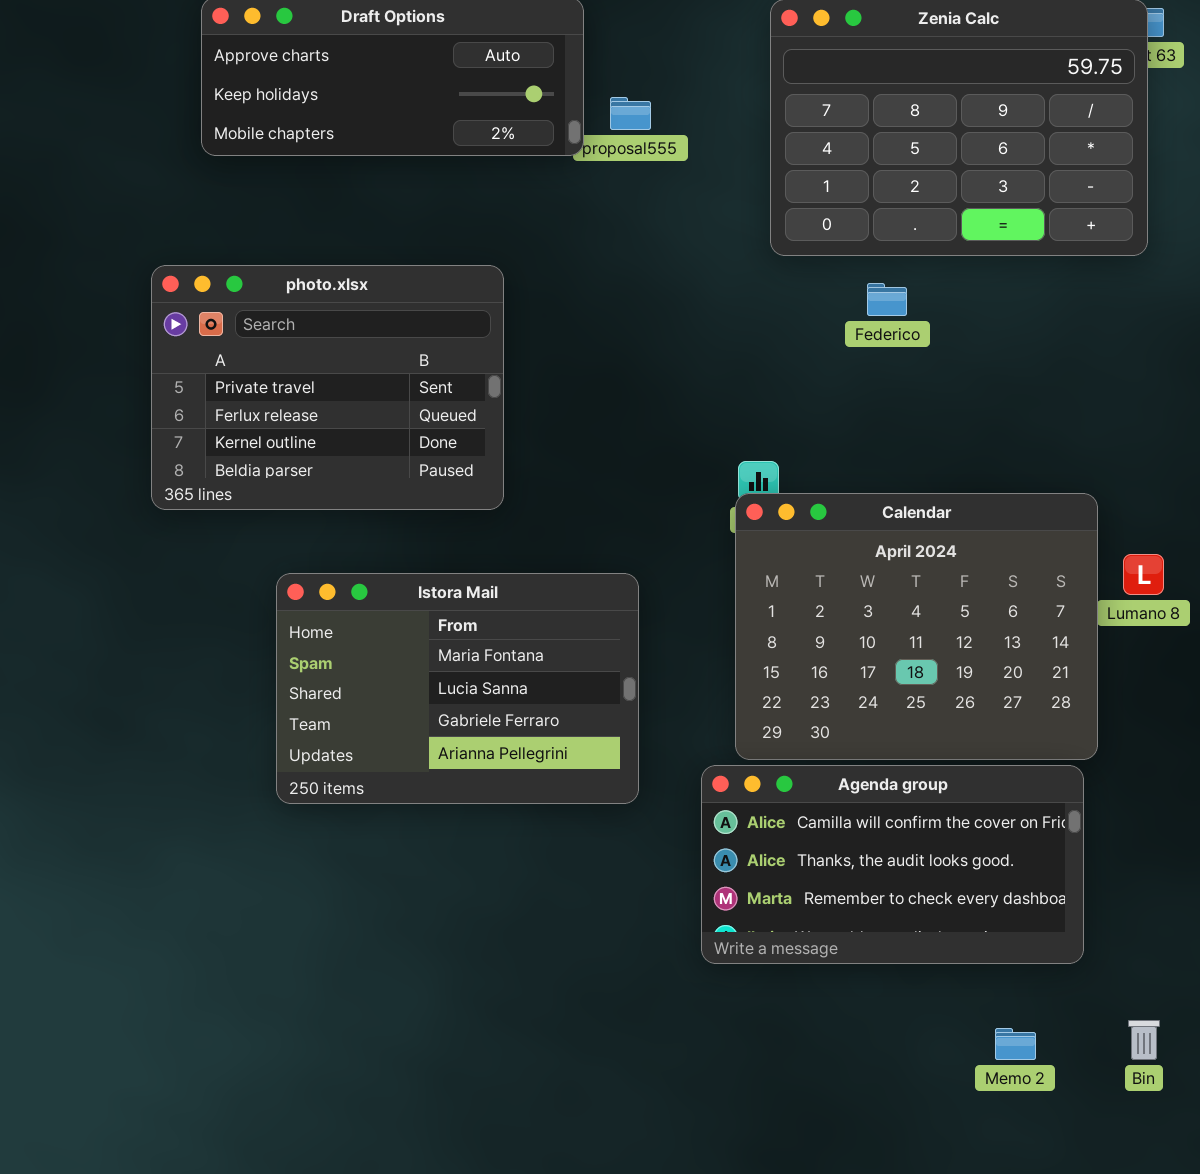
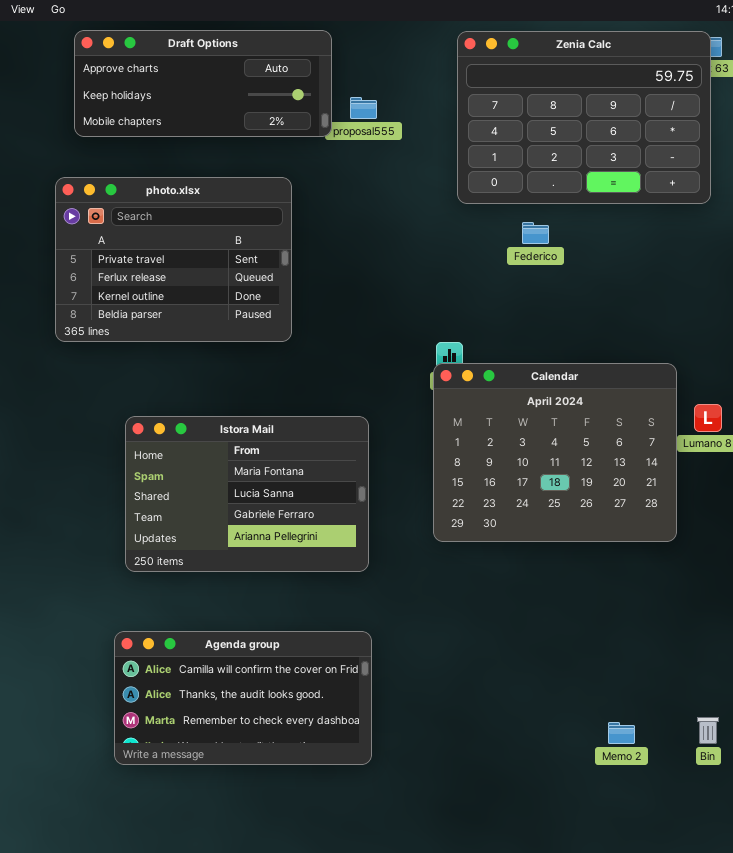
photo.xlsx: [151,265,504,510] -> [55,177,292,342], moved
Agenda group: [701,765,1084,964] -> [114,631,372,765], moved

